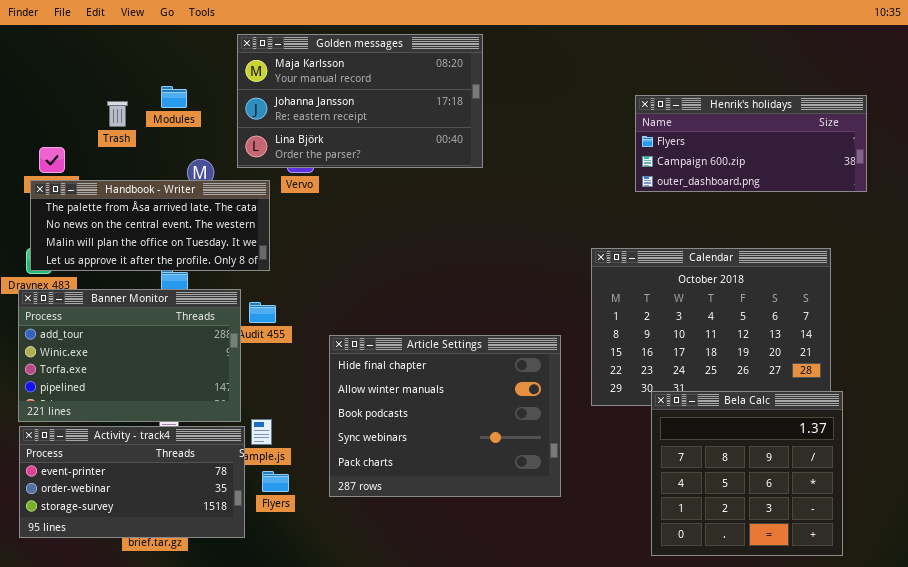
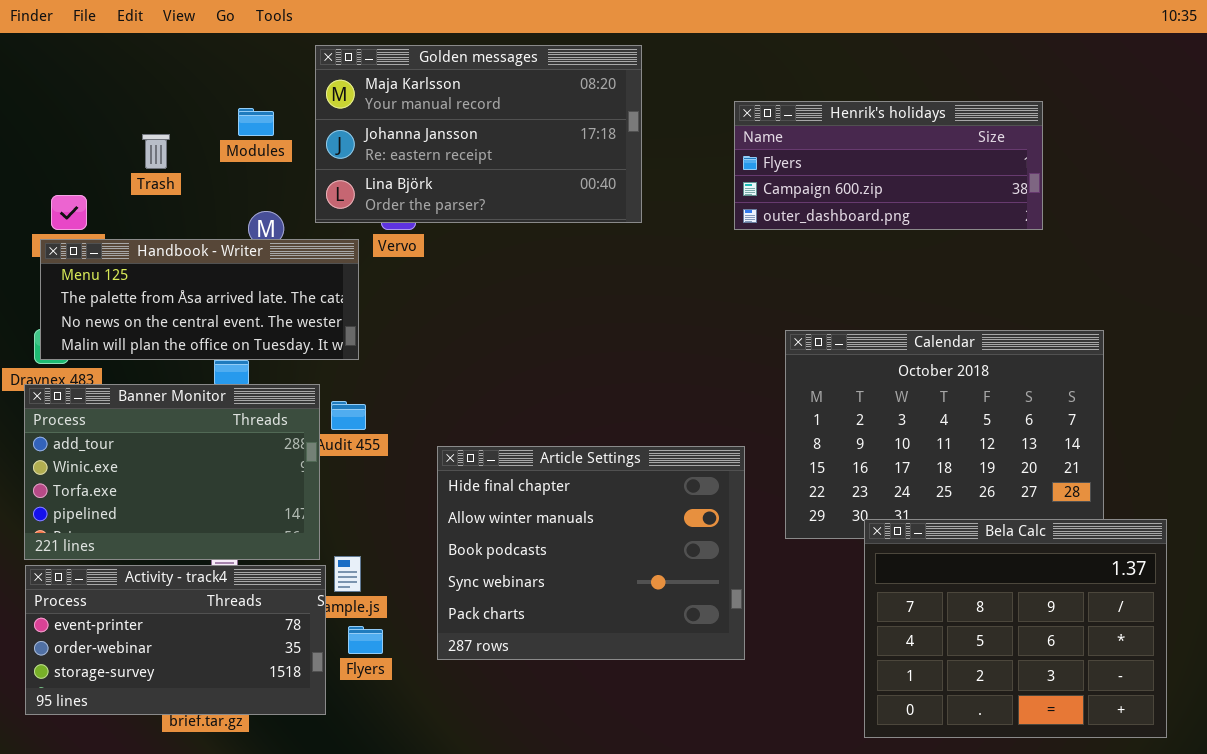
Modules: [161,86,187,108] -> [238,108,274,136], moved
Henrik's holidays: [635,95,867,192] -> [734,101,1043,230], moved
Handbook - Writer: [30,180,270,271] -> [40,239,359,360], scrolled up 1 row
Bela Calc: [651,391,843,556] -> [864,519,1167,738], resized

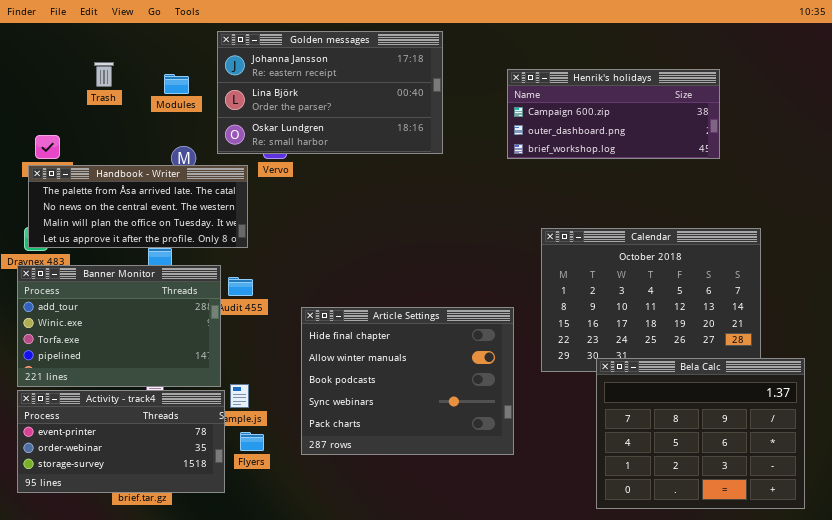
Golden messages: [315,45,642,223] -> [217,31,443,154], scrolled down 1 row
Henrik's holidays: [734,101,1043,230] -> [507,69,720,159], scrolled down 1 row
Trash: [142,134,170,169] -> [94,62,114,87], moved
Handbook - Writer: [40,239,359,360] -> [28,165,248,248], scrolled down 1 row

